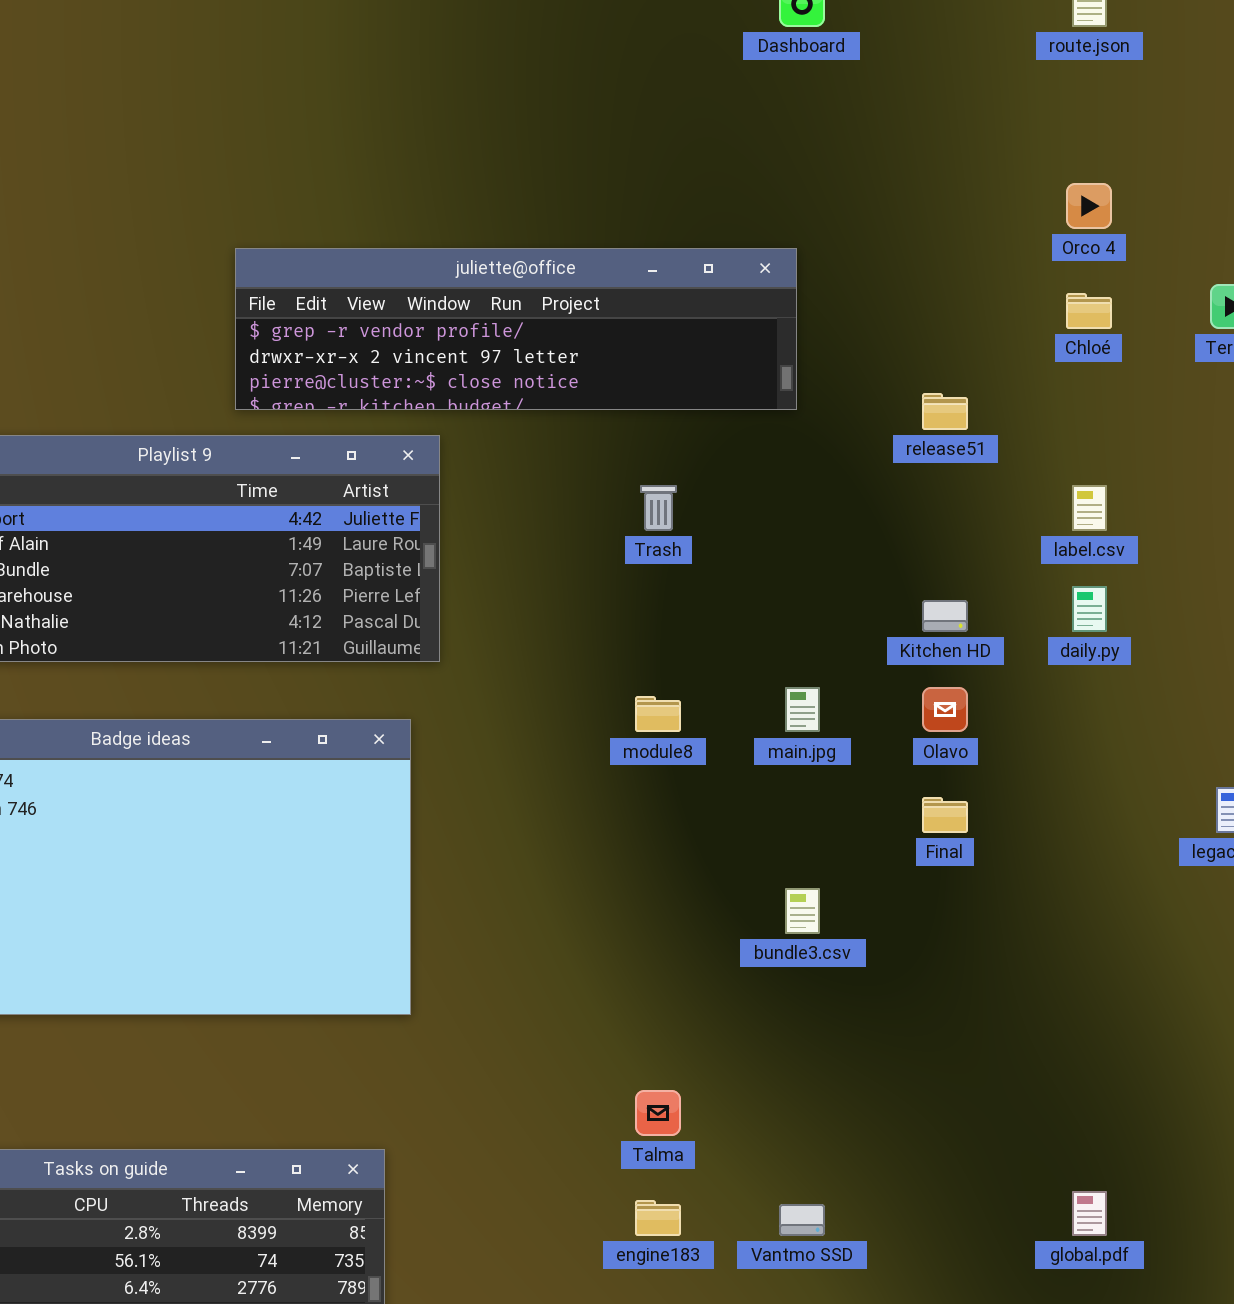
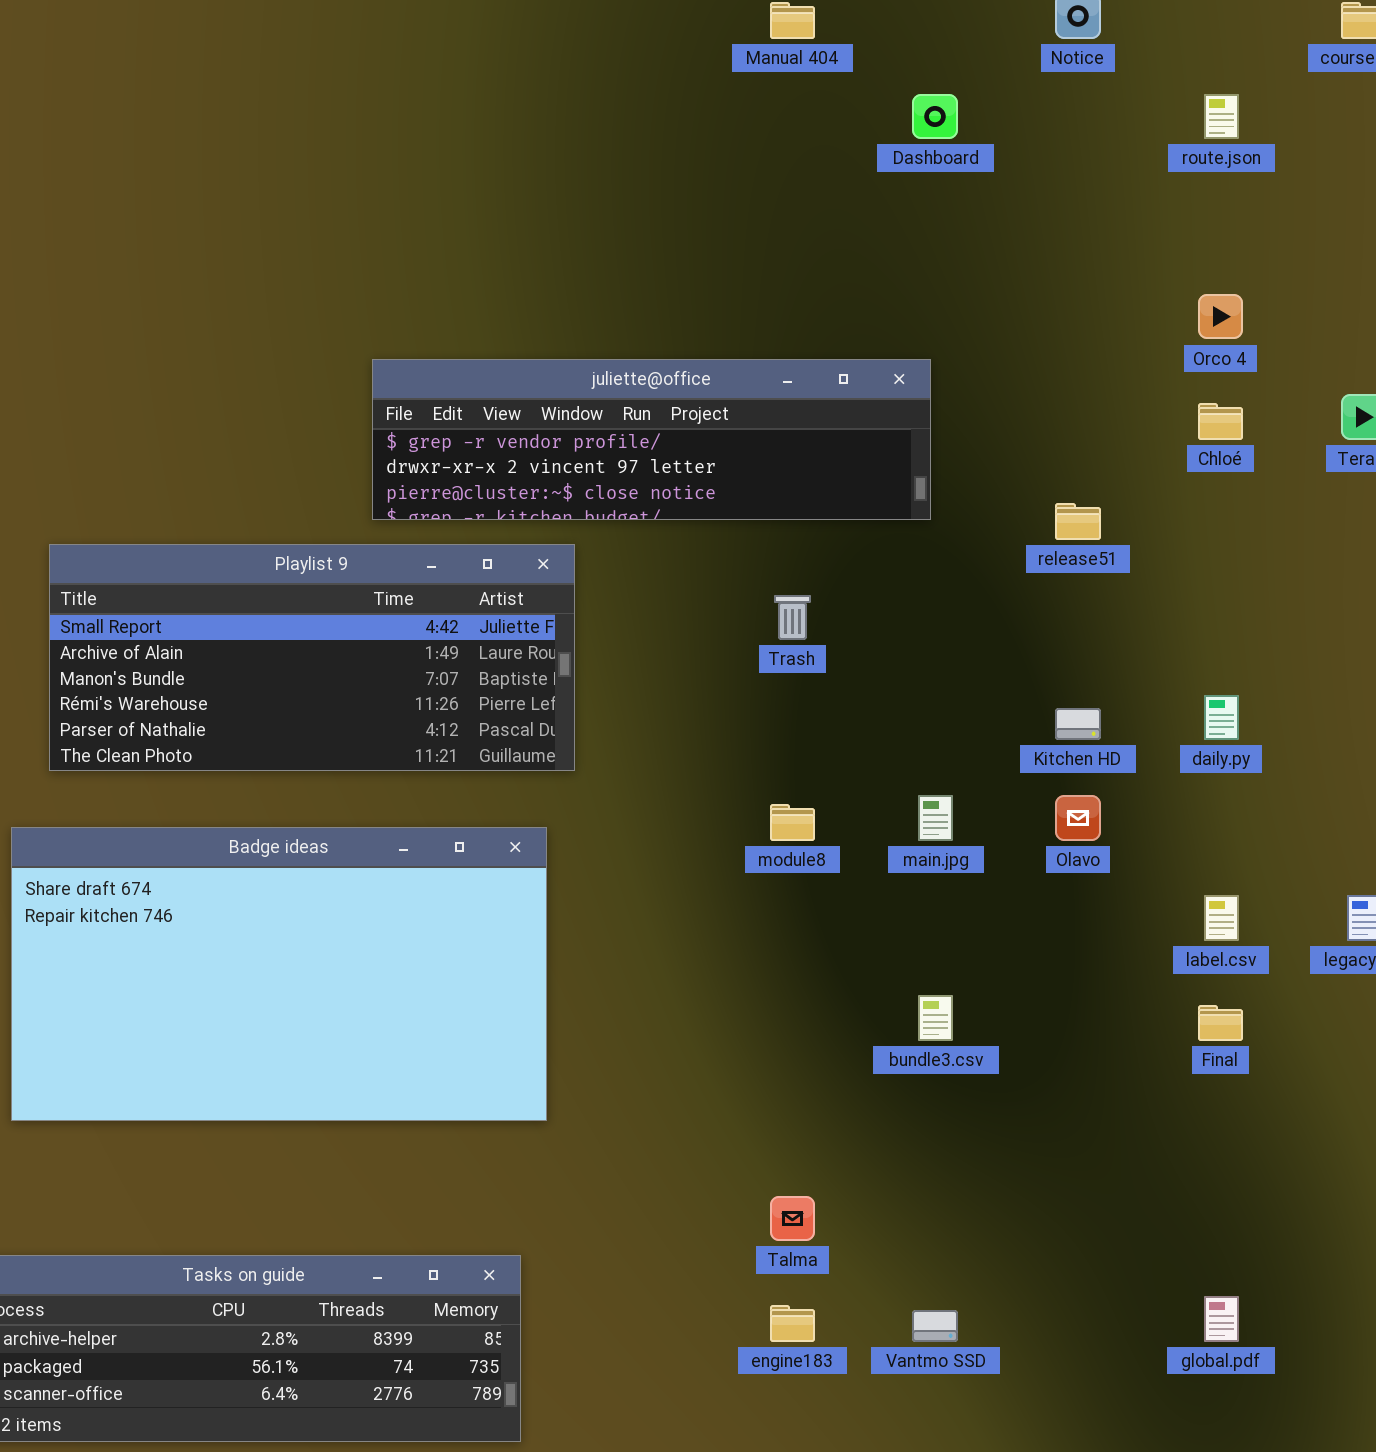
label.csv: [1072,485,1107,531] -> [1204,895,1239,941], moved
Final: [922,797,968,833] -> [1198,1005,1243,1041], moved

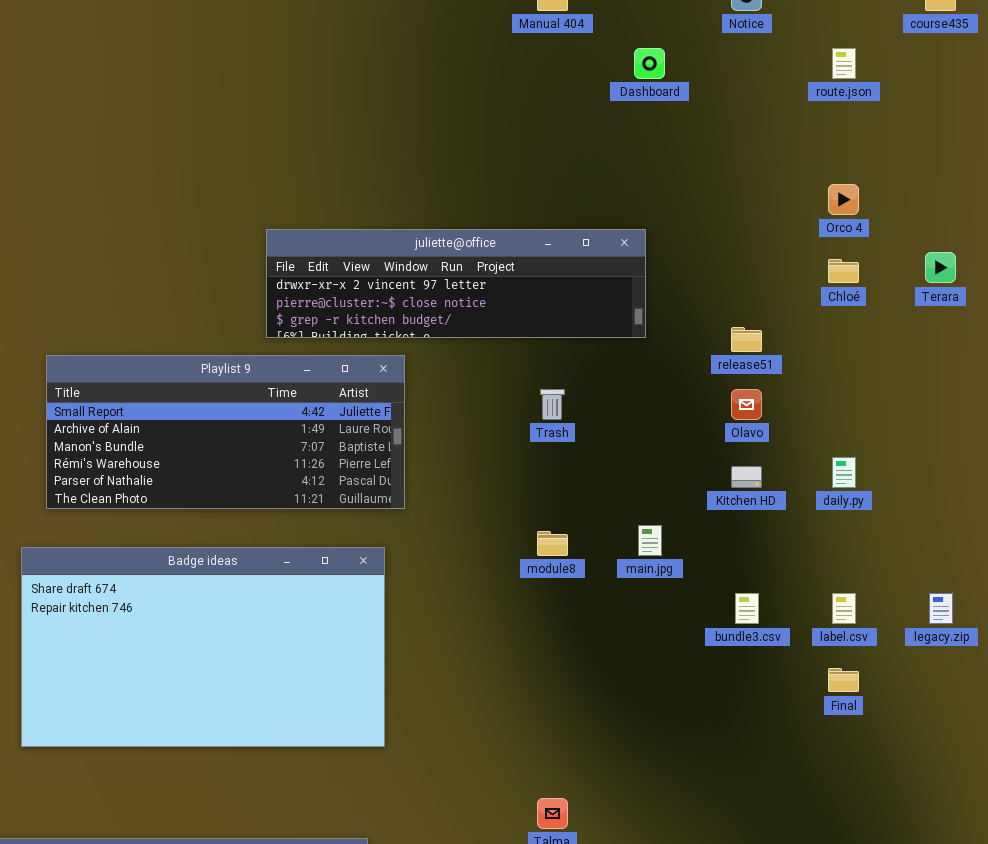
juliette@office: [372,359,931,520] -> [266,229,646,338], scrolled down 1 row
Olavo: [1055,795,1101,841] -> [731,389,762,420], moved
bundle3.csv: [918,995,953,1041] -> [735,593,759,624], moved

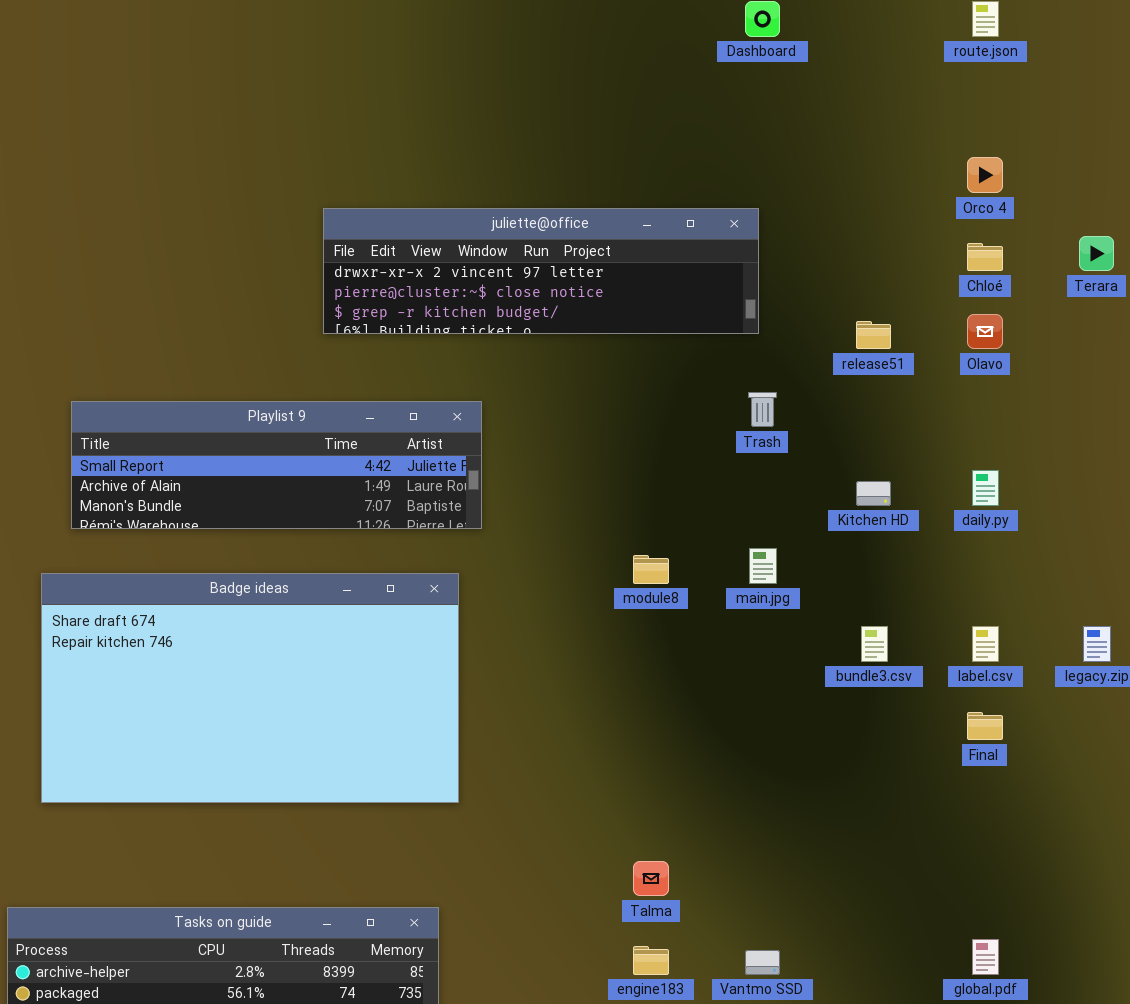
Playlist 9: [46,355,405,509] -> [71,401,482,529], resized
Trash: [540,389,565,420] -> [748,392,777,427], moved
Olavo: [731,389,762,420] -> [967,314,1003,349], moved

